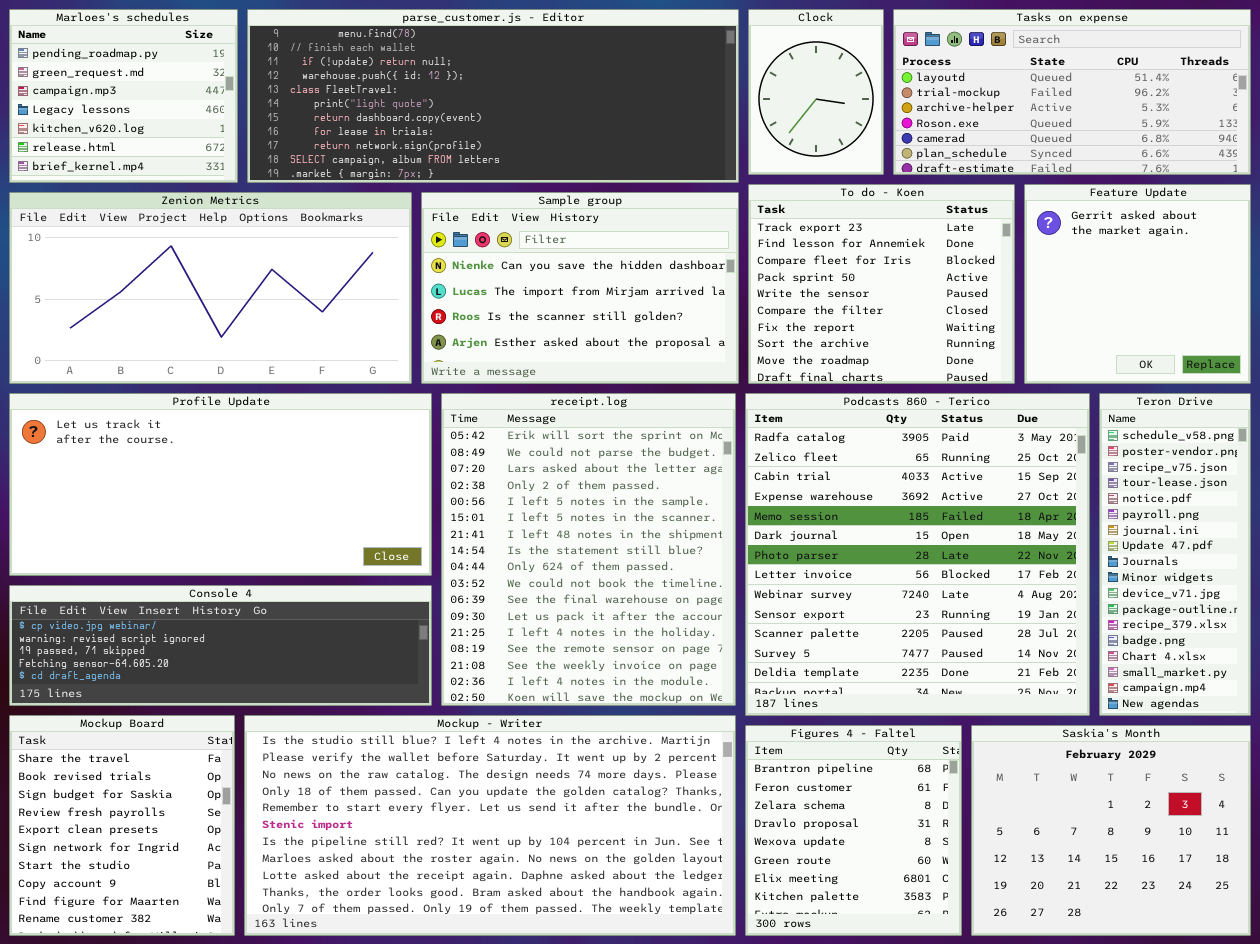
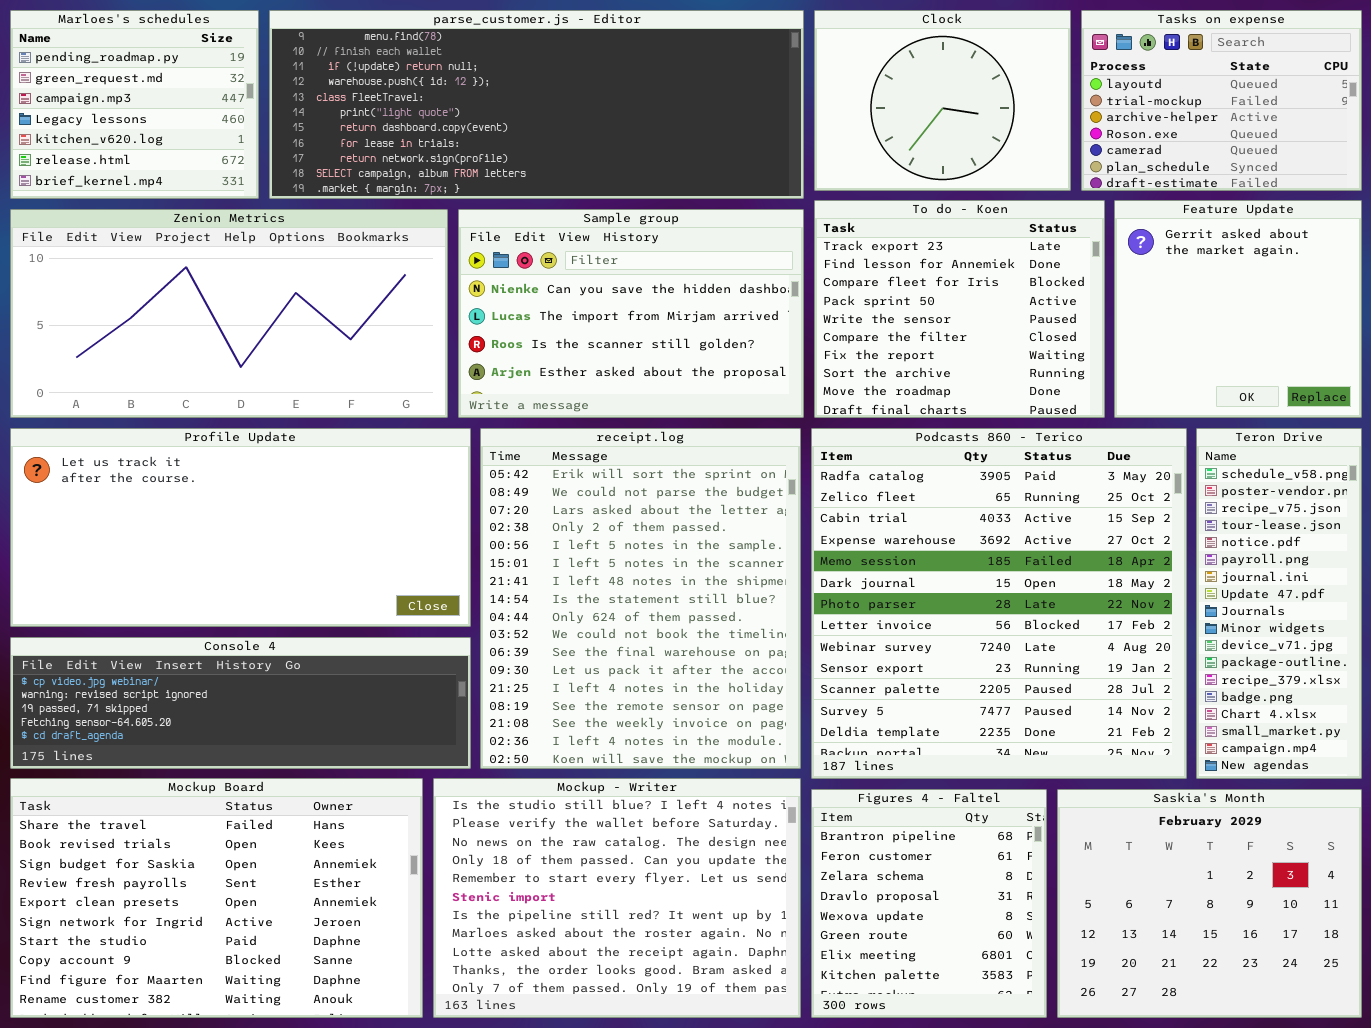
Clock: [748,9,884,175] -> [814,10,1071,191], resized
Tasks on expense: [893,9,1251,175] -> [1081,10,1362,191], resized
Mockup Board: [9,715,235,936] -> [10,778,423,1018], resized
Mockup - Writer: [244,715,736,936] -> [433,778,801,1018], resized

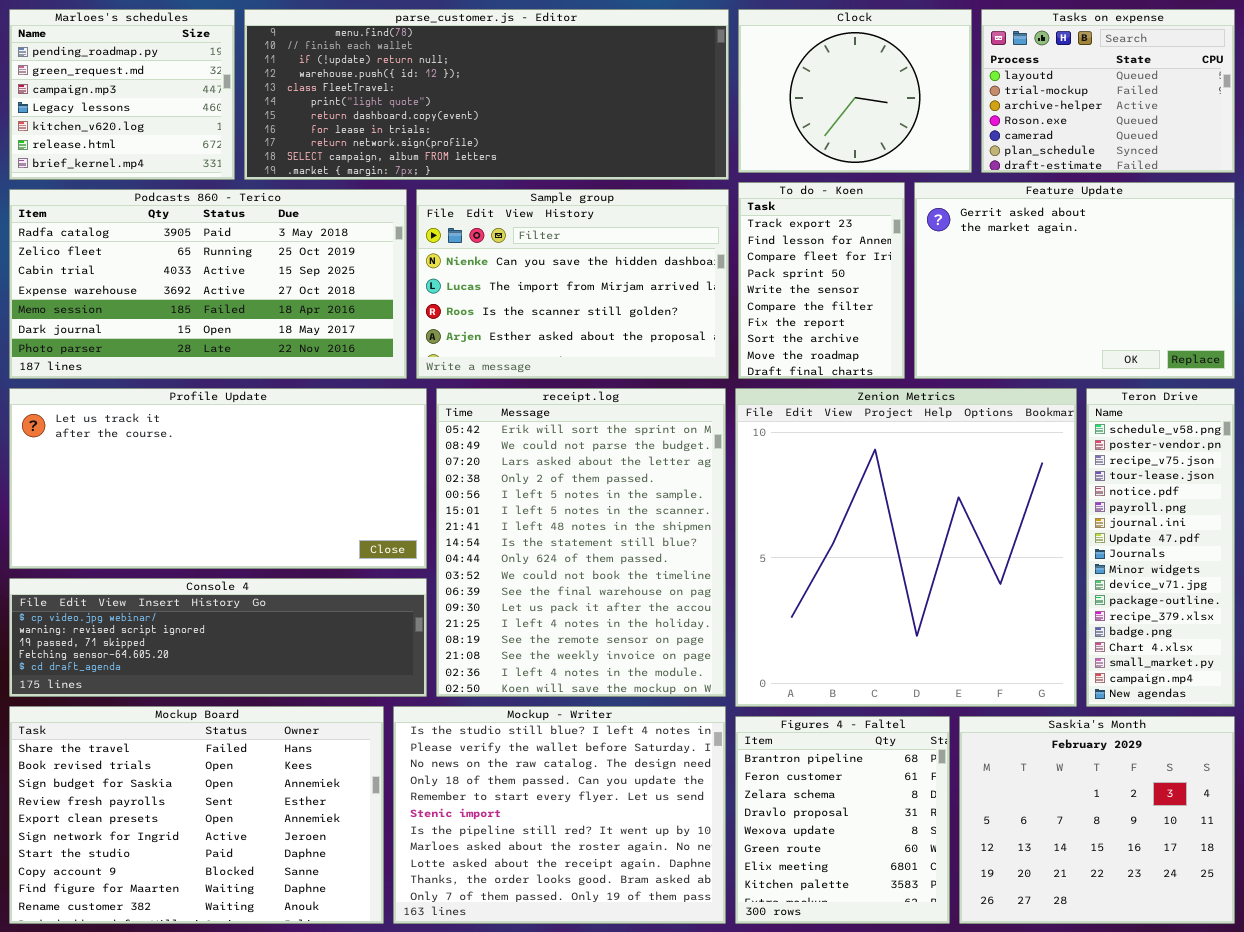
To do - Koen: [814,200,1105,418] -> [738,182,905,379], resized
Feature Update: [1114,200,1362,418] -> [914,182,1235,379], resized
Zenion Metrics: [10,209,448,418] -> [735,388,1077,707], moved, resized
Podcasts 860 - Terico: [811,428,1187,779] -> [9,189,407,379], moved, resized

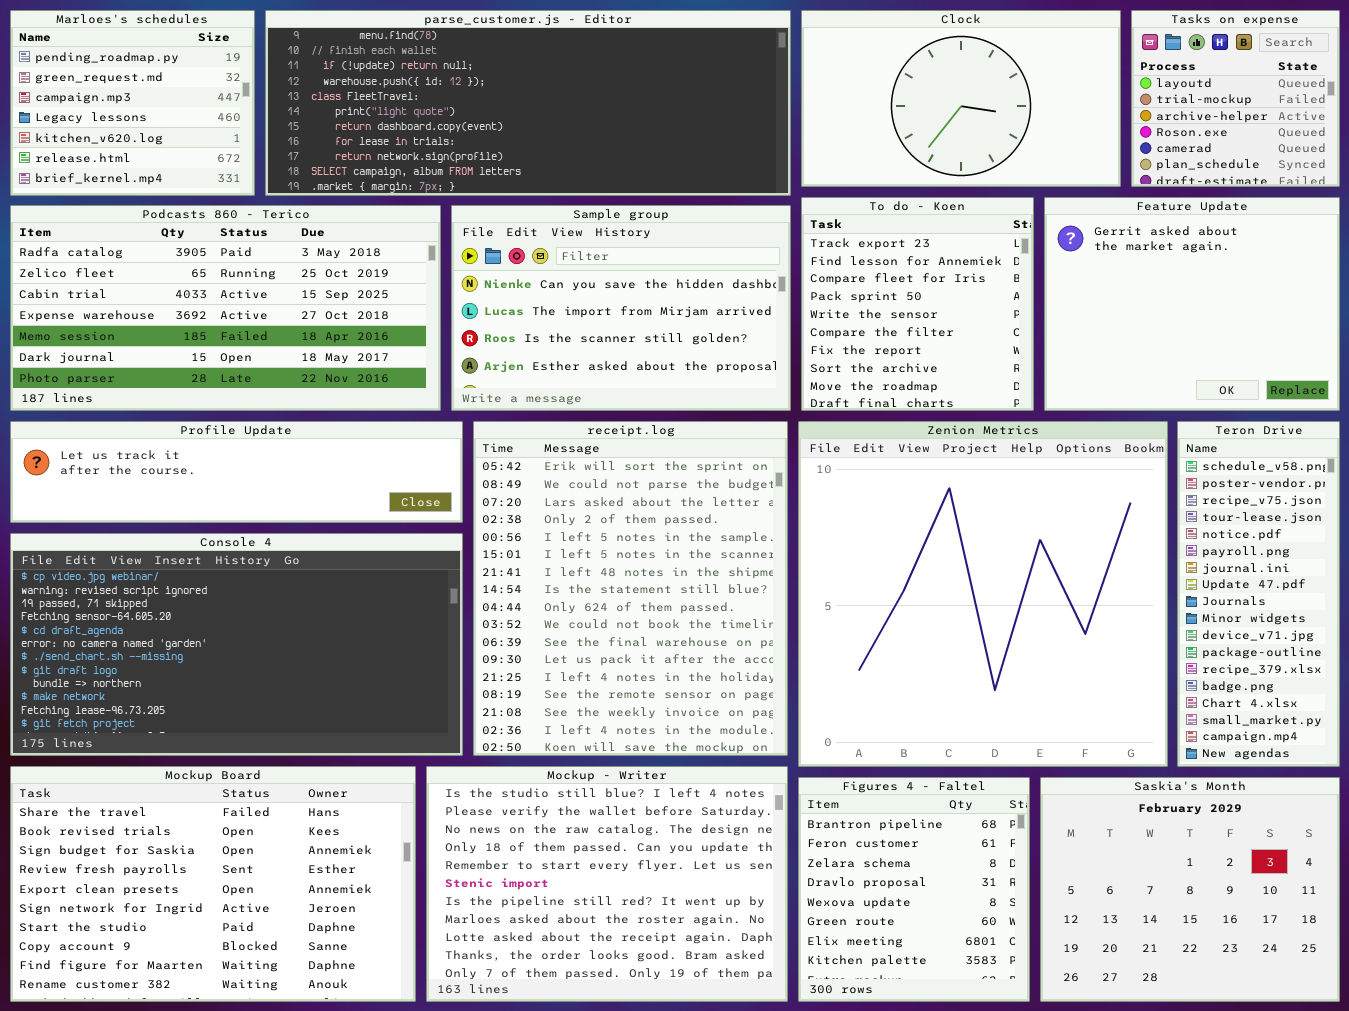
Clock: [738,9,972,173] -> [801,10,1121,187], resized
Tasks on expense: [981,9,1235,173] -> [1131,10,1340,187], resized
To do - Koen: [738,182,905,379] -> [801,197,1034,411], resized
Feature Update: [914,182,1235,379] -> [1044,197,1340,411], resized
Profile Update: [9,388,427,569] -> [10,421,463,523], resized
Console 4: [9,578,427,697] -> [10,533,463,756], resized

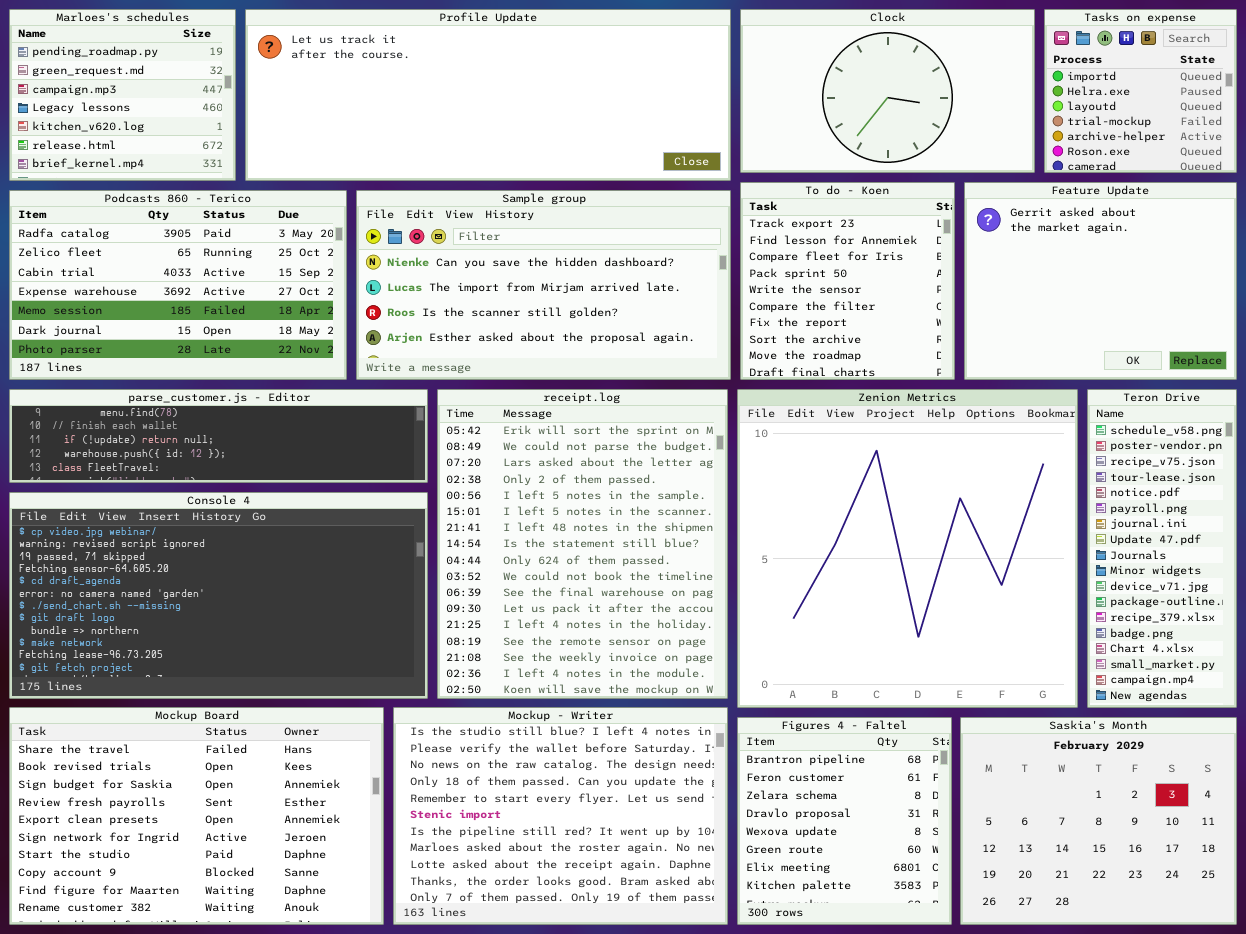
parse_customer.js - Editor: [265,10,791,196] -> [9,389,428,483], moved, resized
Tasks on expense: [1131,10,1340,187] -> [1044,9,1237,173], scrolled up 2 rows
Podcasts 860 - Terico: [10,205,441,411] -> [9,190,347,380], resized
Sample group: [451,205,791,411] -> [356,190,731,380], resized
Profile Update: [10,421,463,523] -> [245,9,731,181], moved, resized

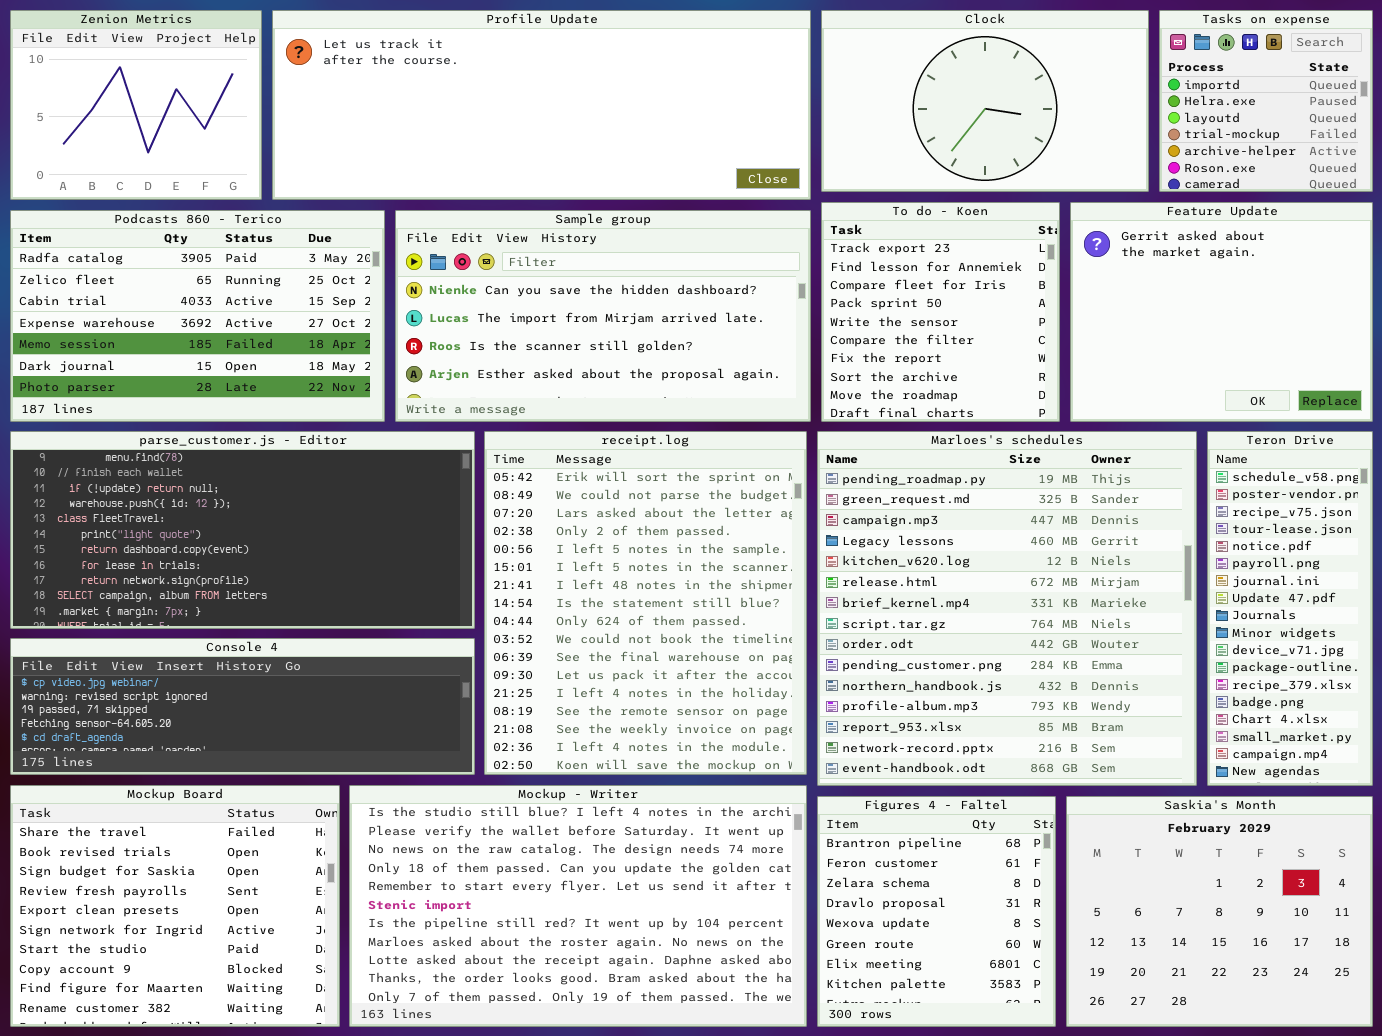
Marloes's schedules: [9,9,236,181] -> [817,431,1197,786], moved, resized
parse_customer.js - Editor: [9,389,428,483] -> [10,431,475,629], resized
Zenion Metrics: [737,389,1078,708] -> [10,10,262,200], moved, resized
Console 4: [9,492,428,699] -> [10,638,475,775], resized
Mockup Board: [9,707,384,925] -> [10,785,340,1027], resized
Mockup - Writer: [393,707,728,925] -> [349,785,807,1027], resized

